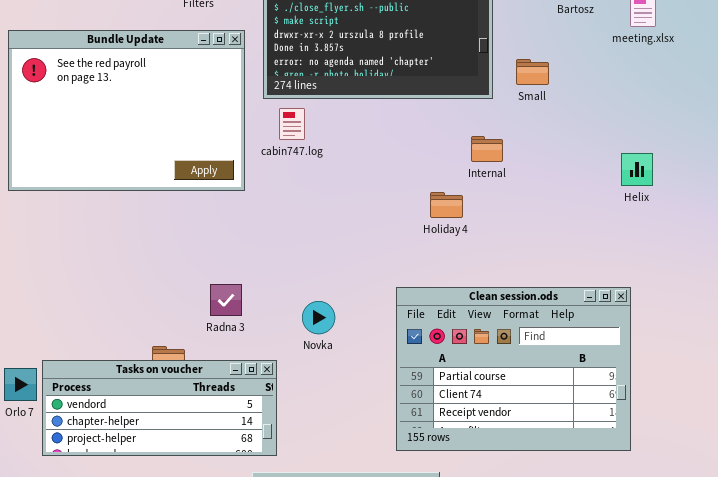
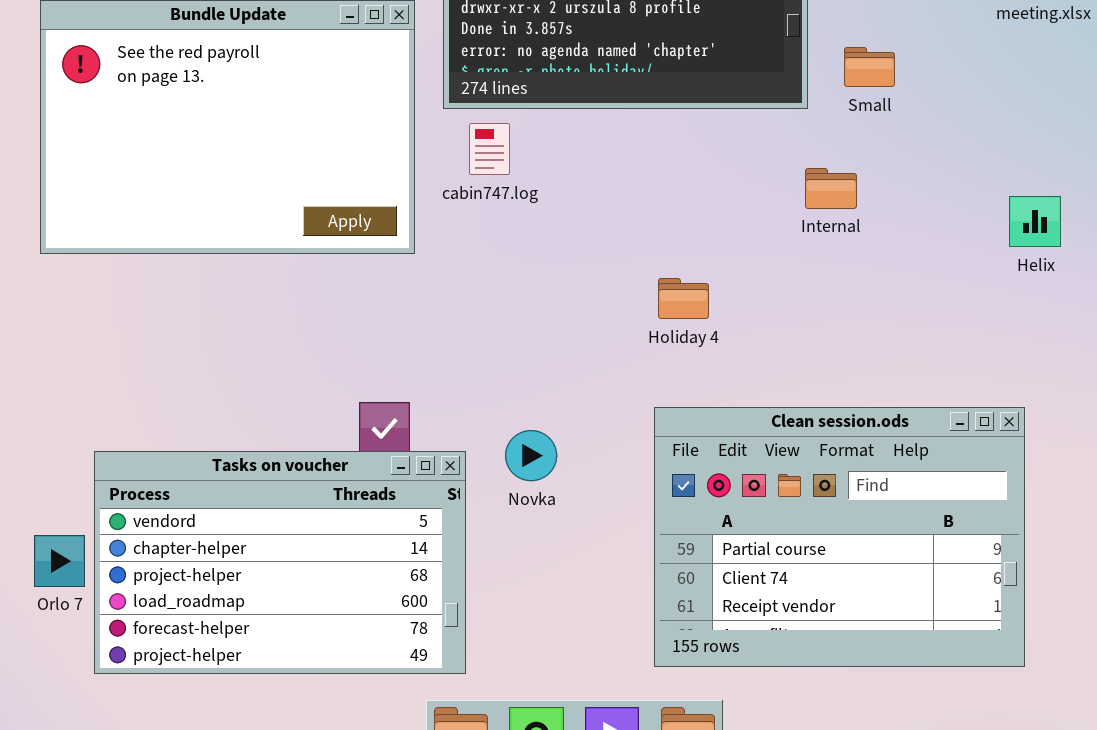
Internal: [471,136,503,162] -> [805,168,857,209], moved
Holiday 4: [430,192,463,218] -> [658,278,709,319], moved
Tasks on voucher: [42,360,277,456] -> [94,451,466,674], resized

